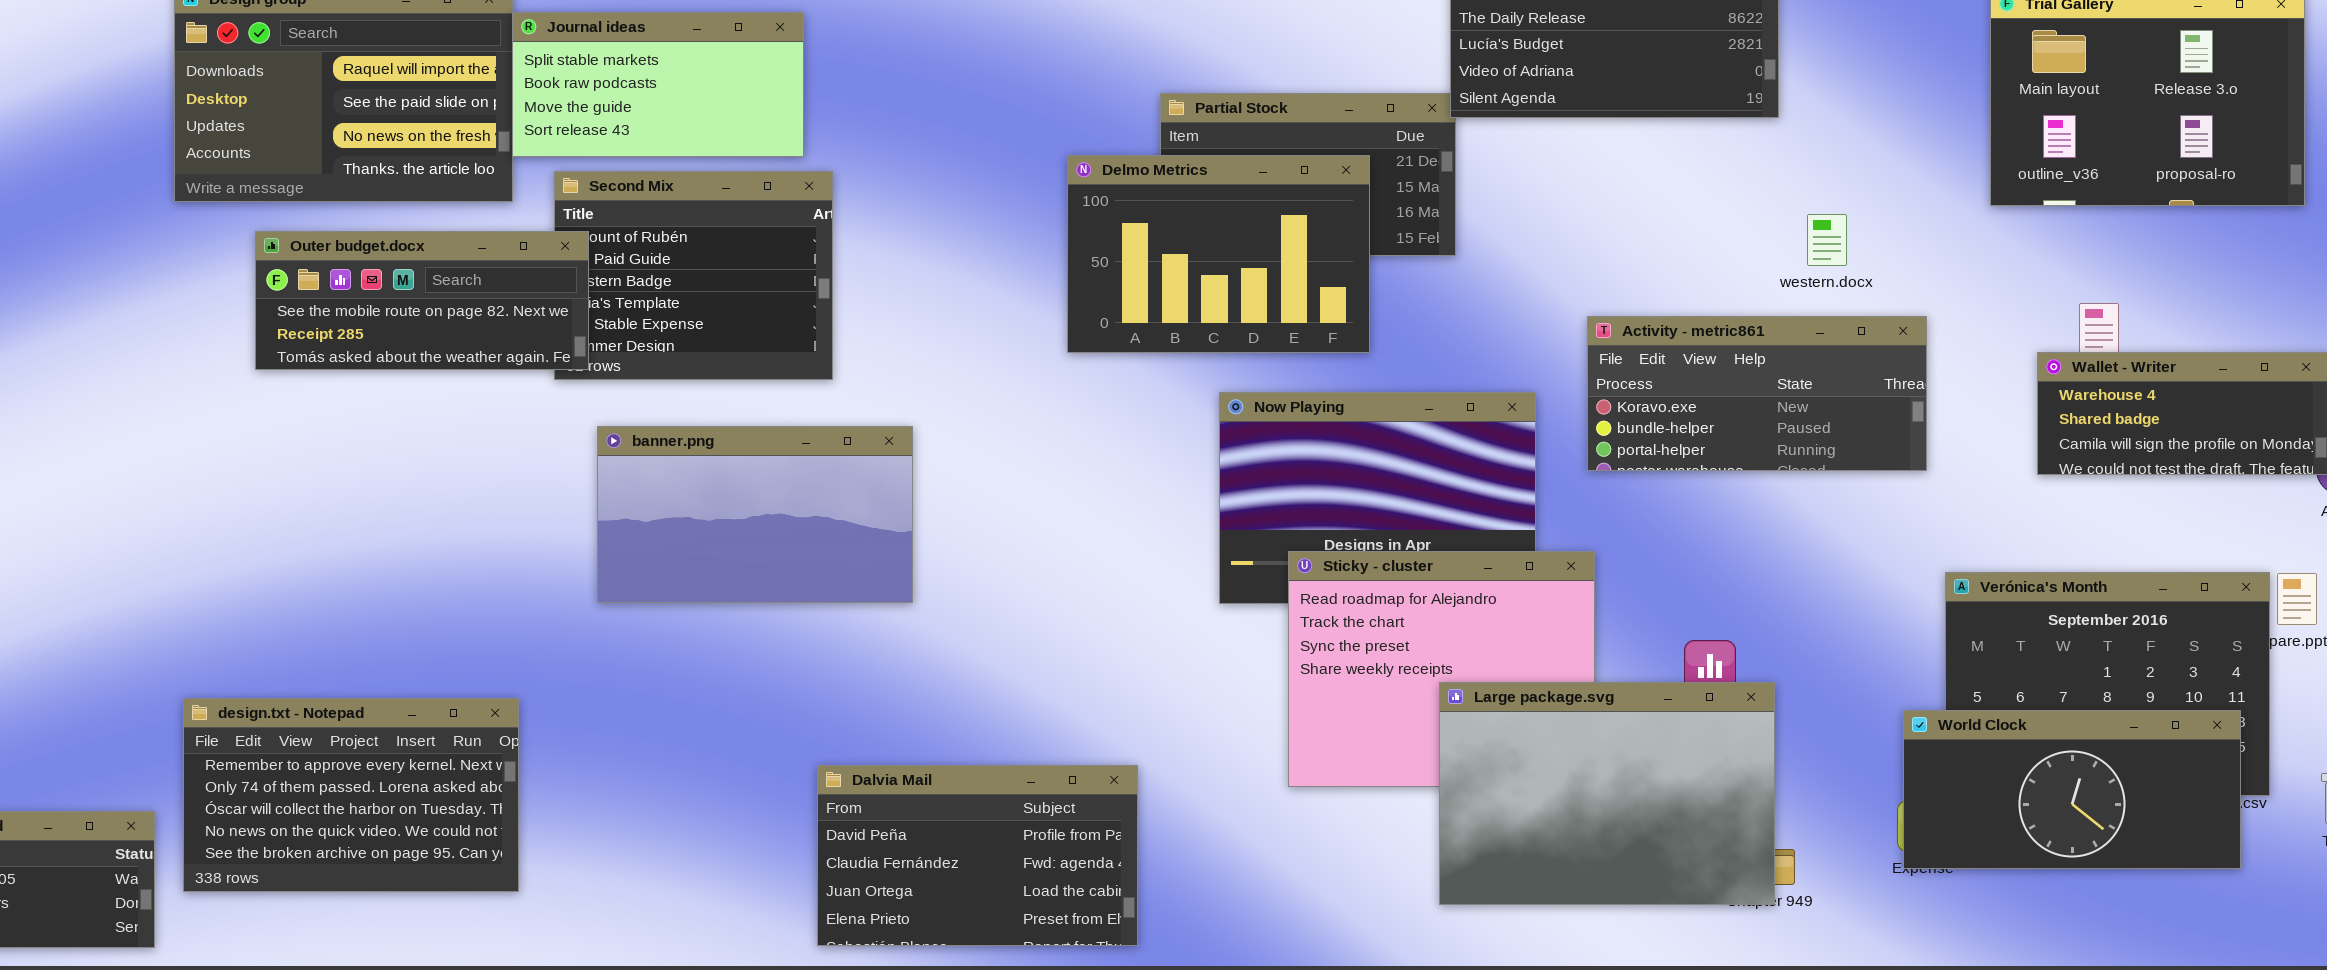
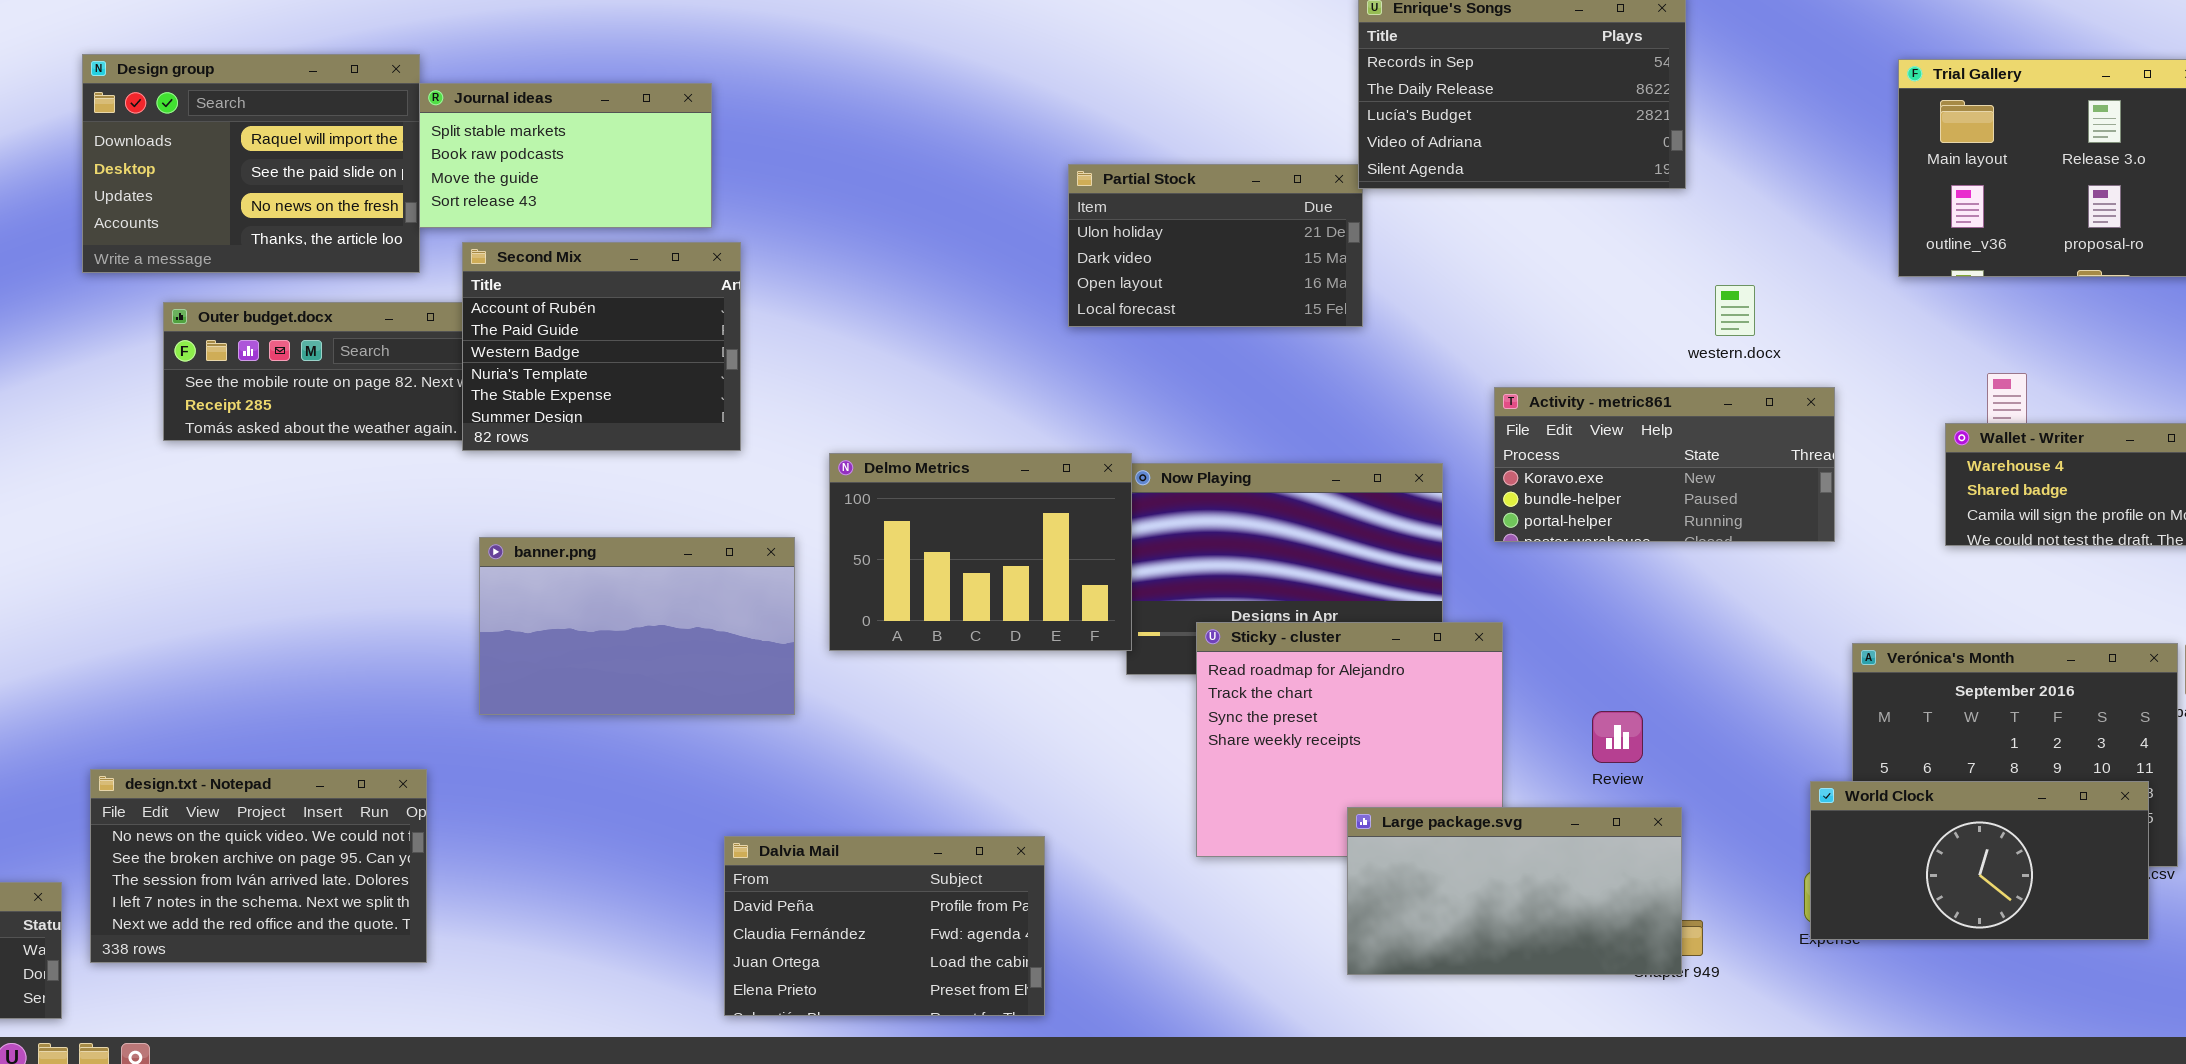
Delmo Metrics: [1067,155,1370,353] -> [829,453,1132,651], moved
Second Mix: [554,171,833,380] -> [462,242,741,451], raised
banner.png: [597,426,913,603] -> [479,537,795,715], moved
Large package.svg: [1439,682,1775,905] -> [1347,807,1682,975], resized
design.txt - Notepad: [183,698,519,892] -> [90,769,427,963], scrolled down 3 rows

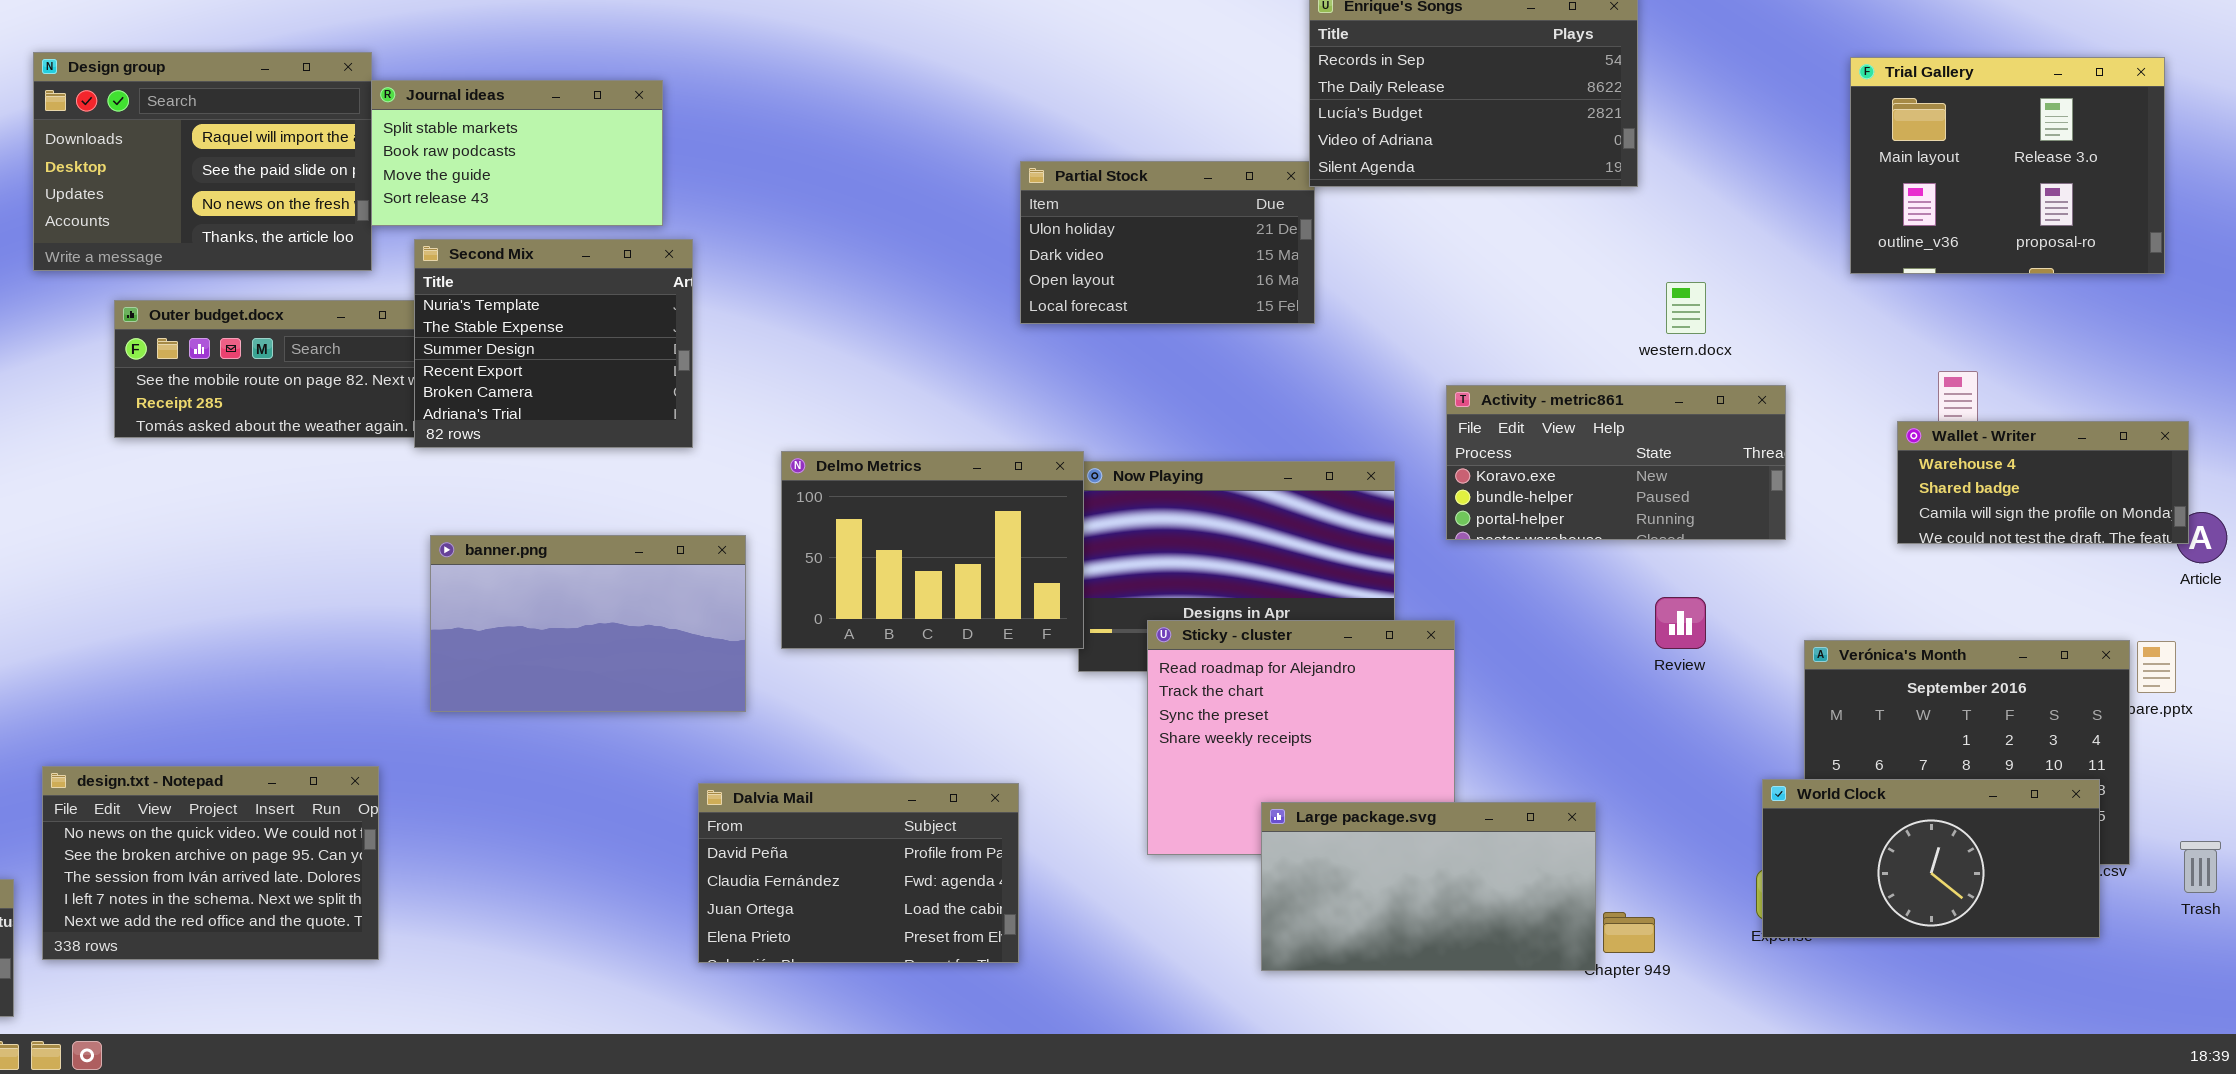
Second Mix: [462,242,741,451] -> [414,239,693,448], scrolled down 3 rows
Review: [1592,711,1643,763] -> [1655,597,1706,649], moved
Large package.svg: [1347,807,1682,975] -> [1261,802,1596,971], moved
Dalvia Mail: [724,836,1045,1016] -> [698,783,1019,963], moved

